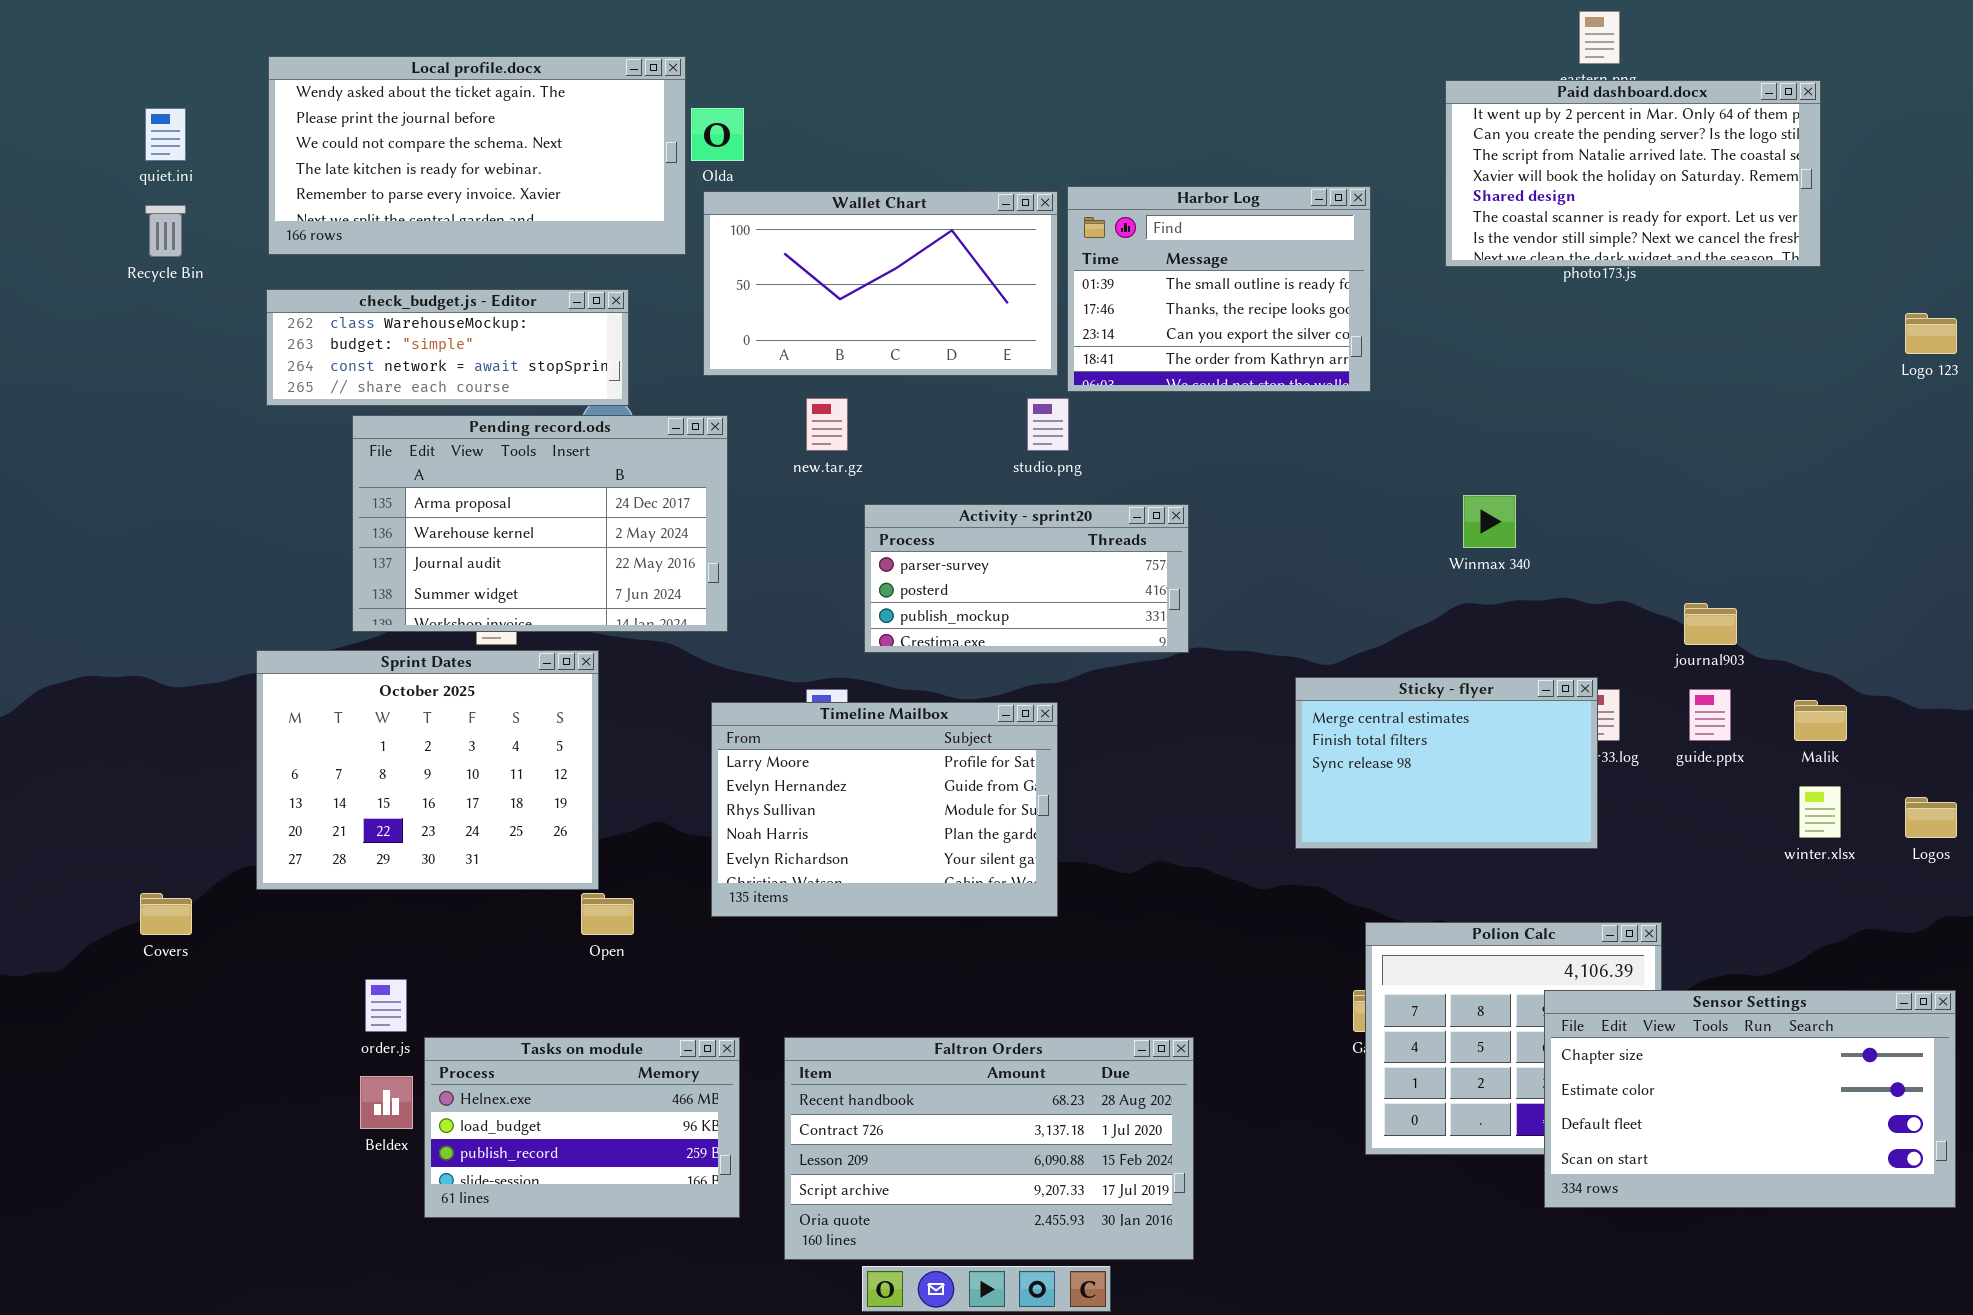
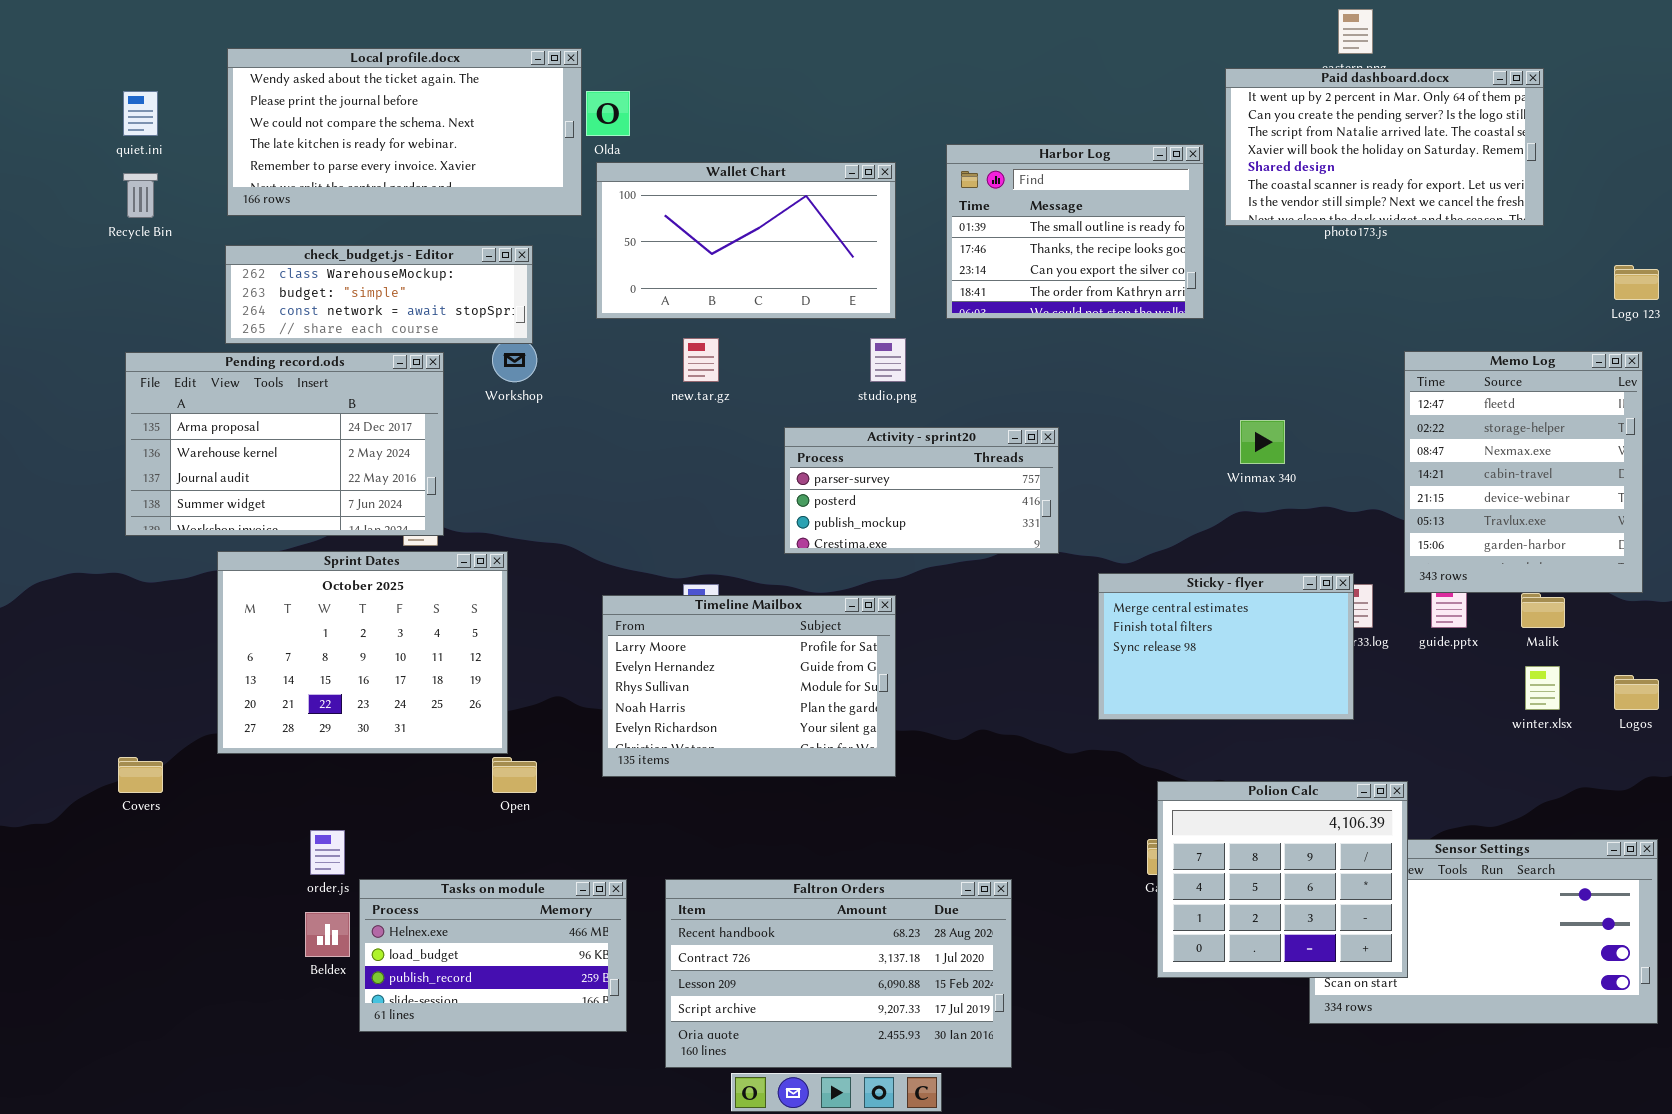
Harbor Log: [1067,186,1371,392] -> [946,144,1204,319], moved
Memo Log: none -> [1404,351,1643,593], opened
Pending record.ods: [352,415,728,632] -> [125,352,444,536], moved
Activity - sprint20: [864,504,1189,653] -> [784,427,1059,554], moved
Polion Calc: [1365,922,1662,1155] -> [1157,781,1408,978], raised

